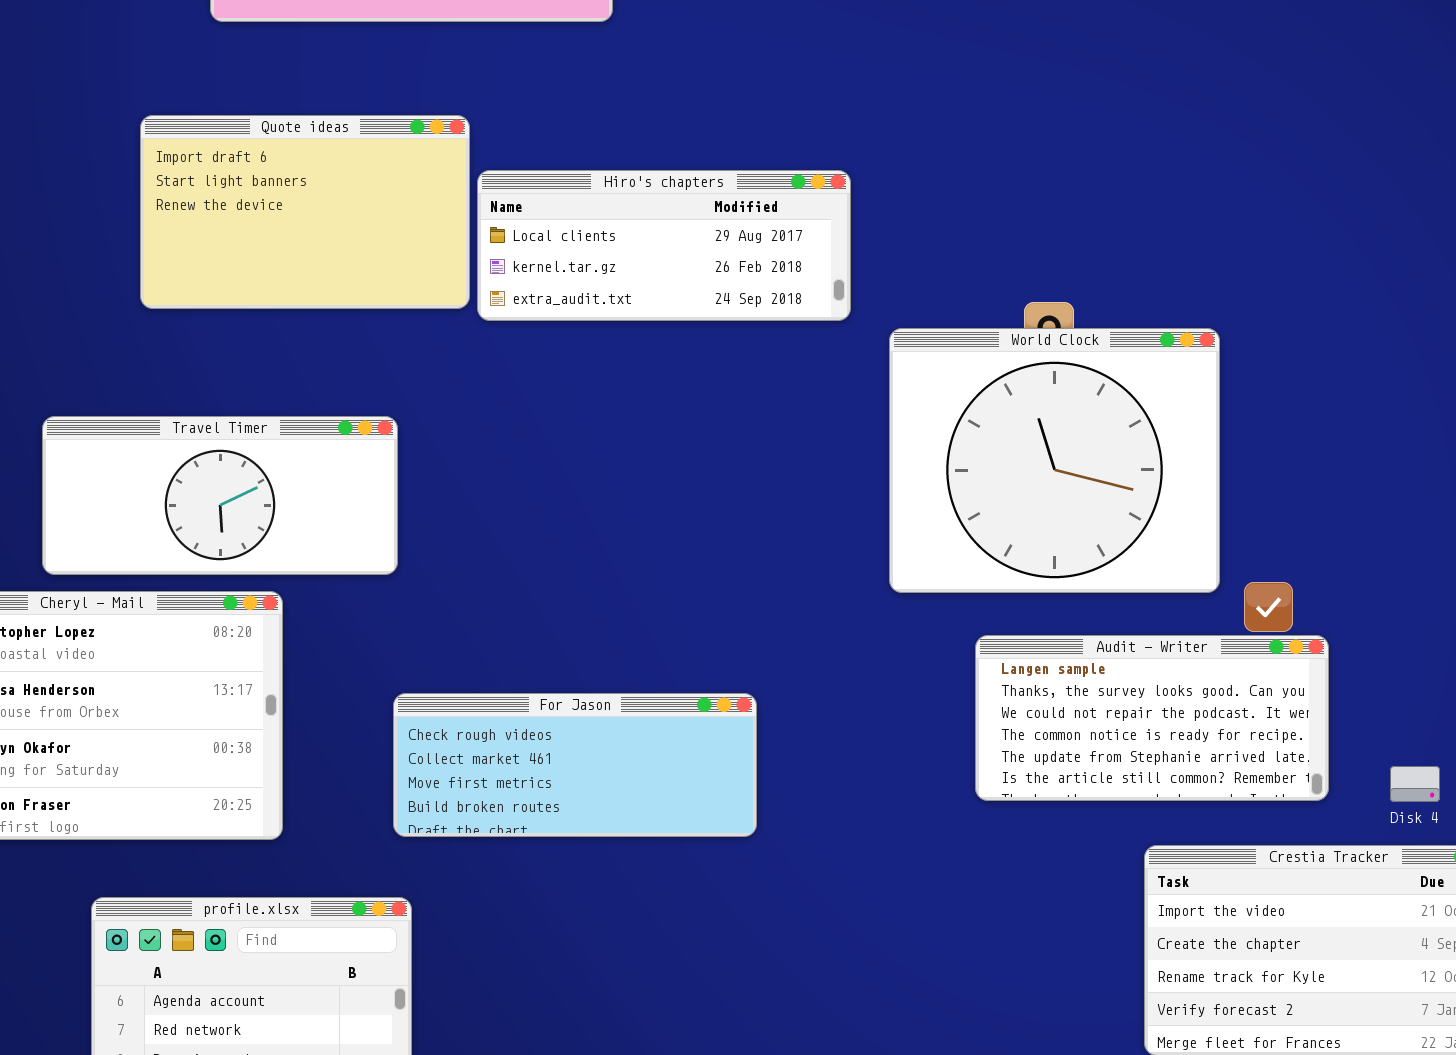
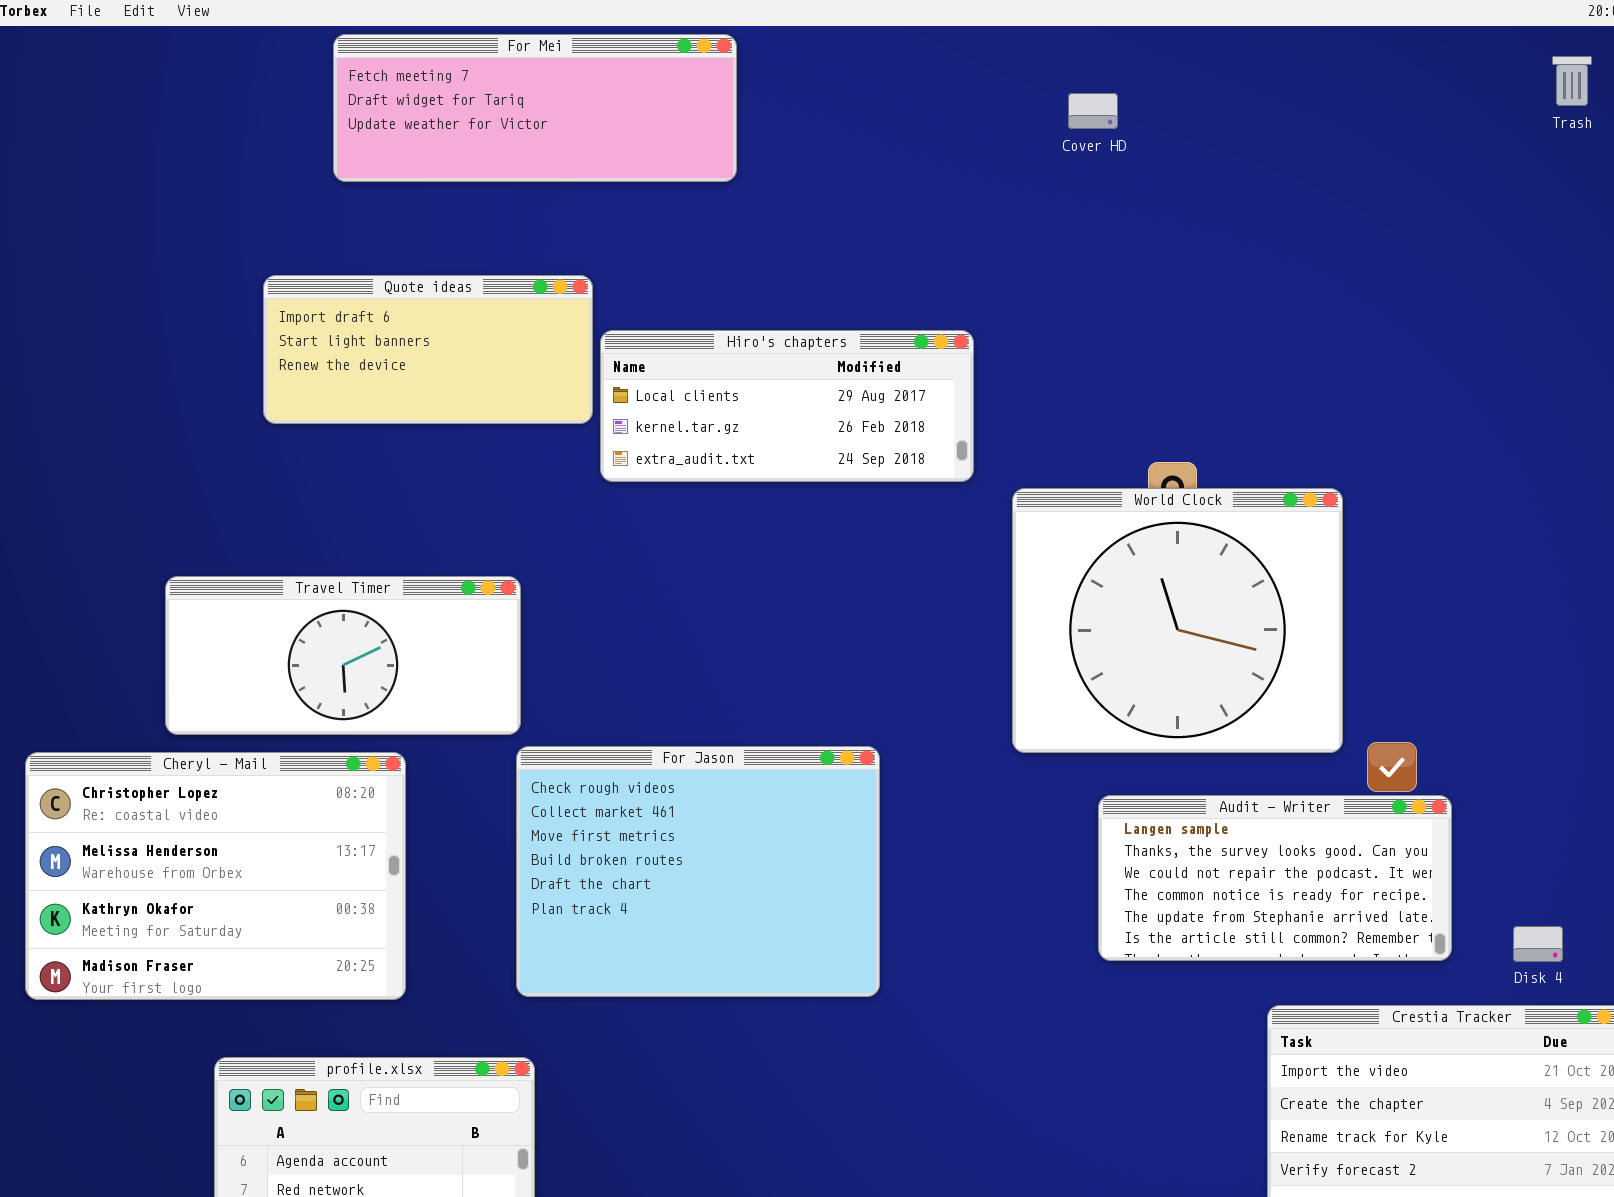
Quote ideas: [140,115,470,309] -> [263,275,593,424], resized
For Jason: [393,693,757,837] -> [516,746,880,997], resized

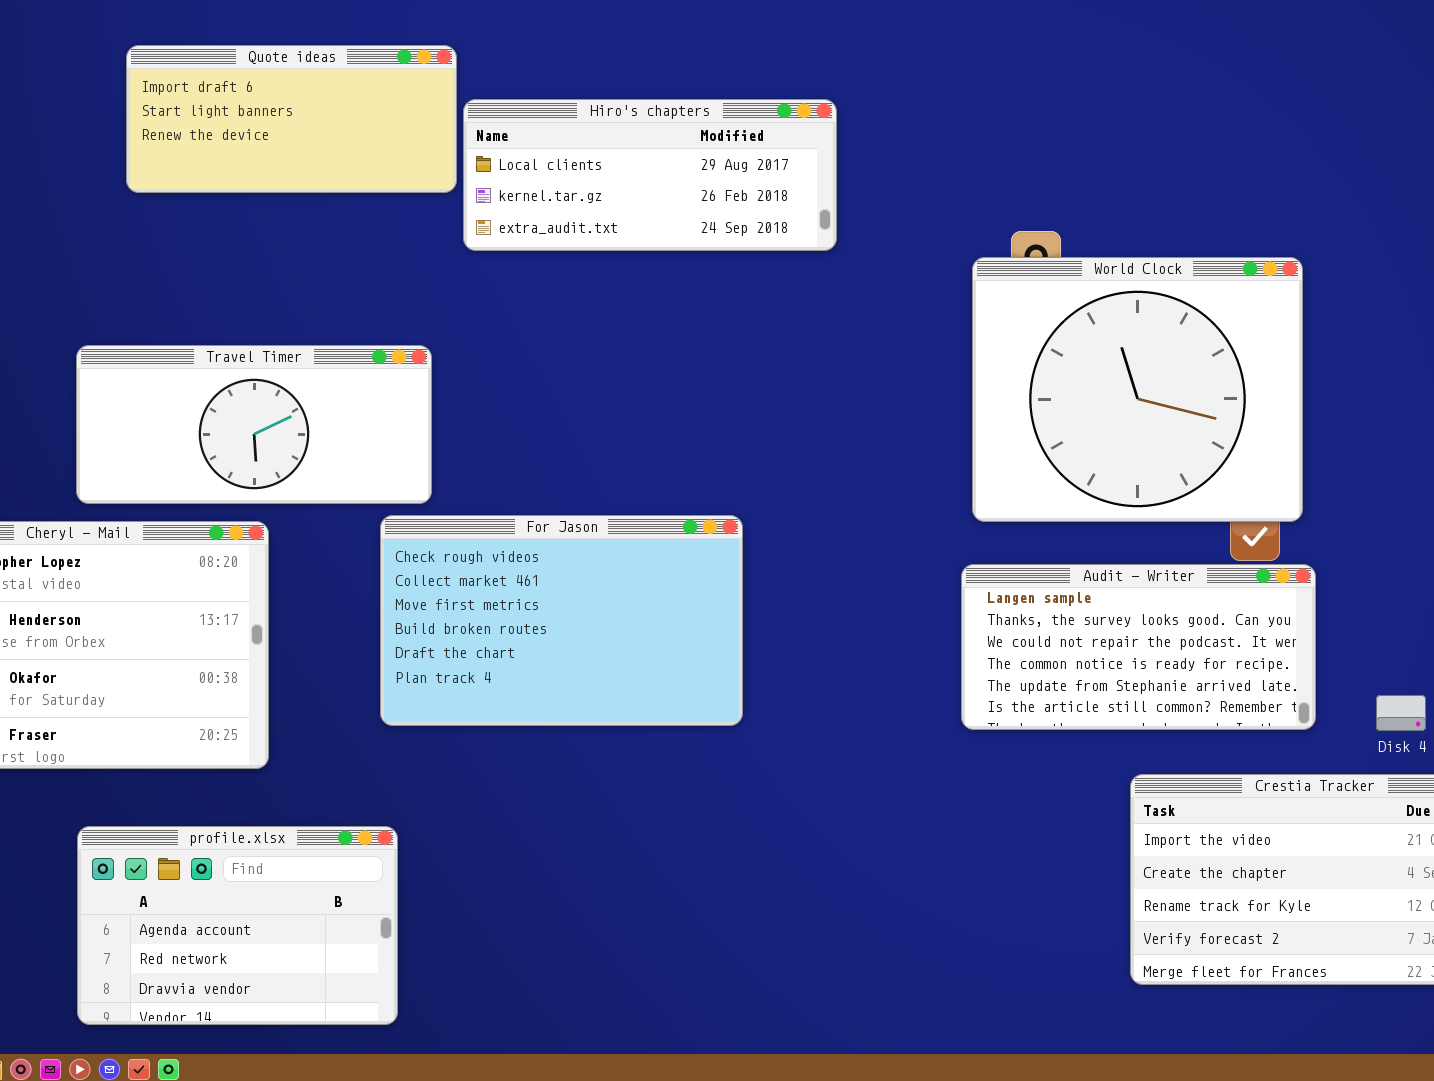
World Clock: [1012,488,1343,753] -> [972,257,1303,522], moved
Travel Timer: [165,576,521,735] -> [76,345,432,504], moved
For Jason: [516,746,880,997] -> [380,515,743,726], resized

